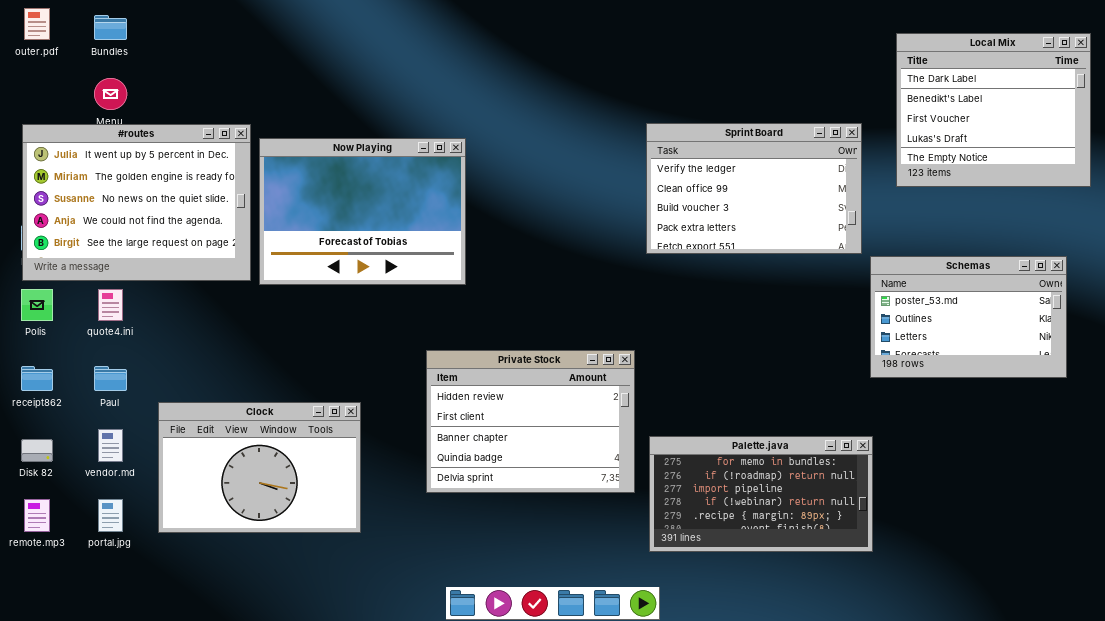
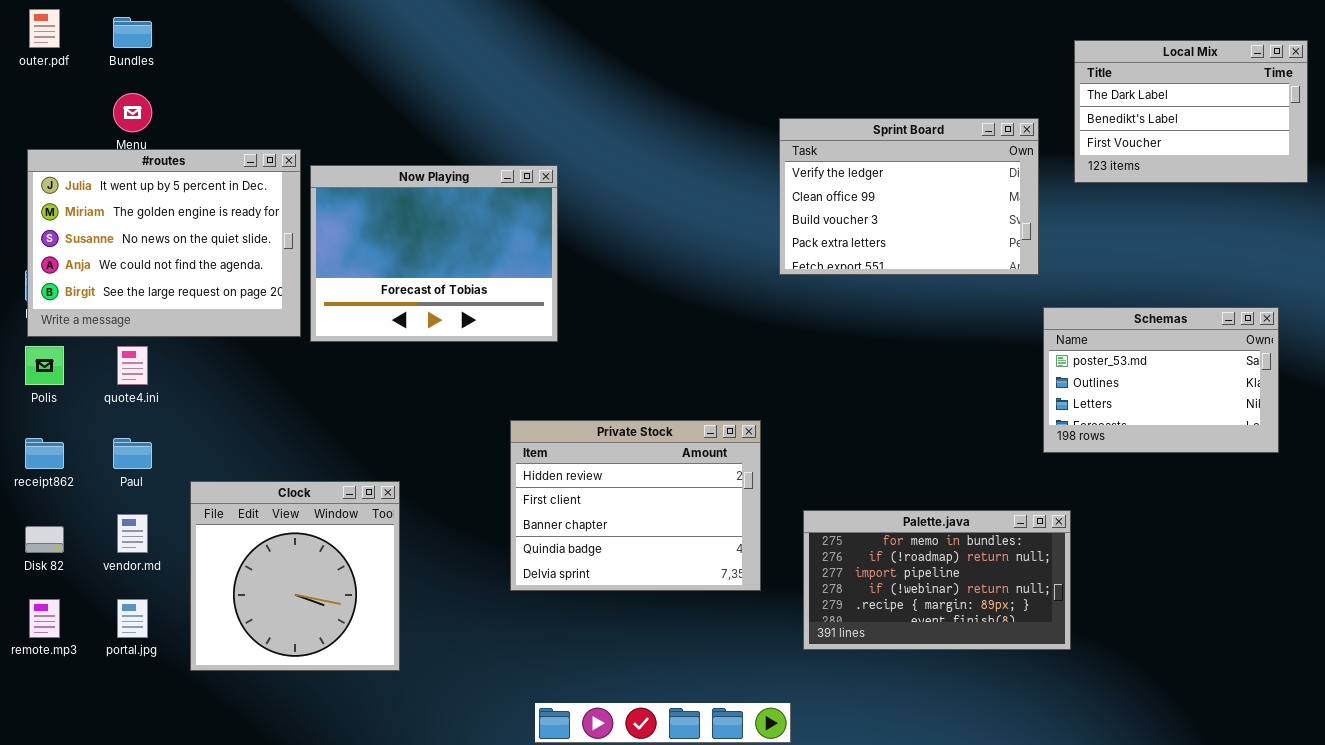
Local Mix: [896,33,1091,187] -> [1074,40,1308,183], resized
Sprint Board: [646,123,862,254] -> [779,118,1039,275], moved
Clock: [158,402,361,533] -> [190,481,400,671], resized
Palette.java: [649,436,873,552] -> [803,510,1071,650], moved

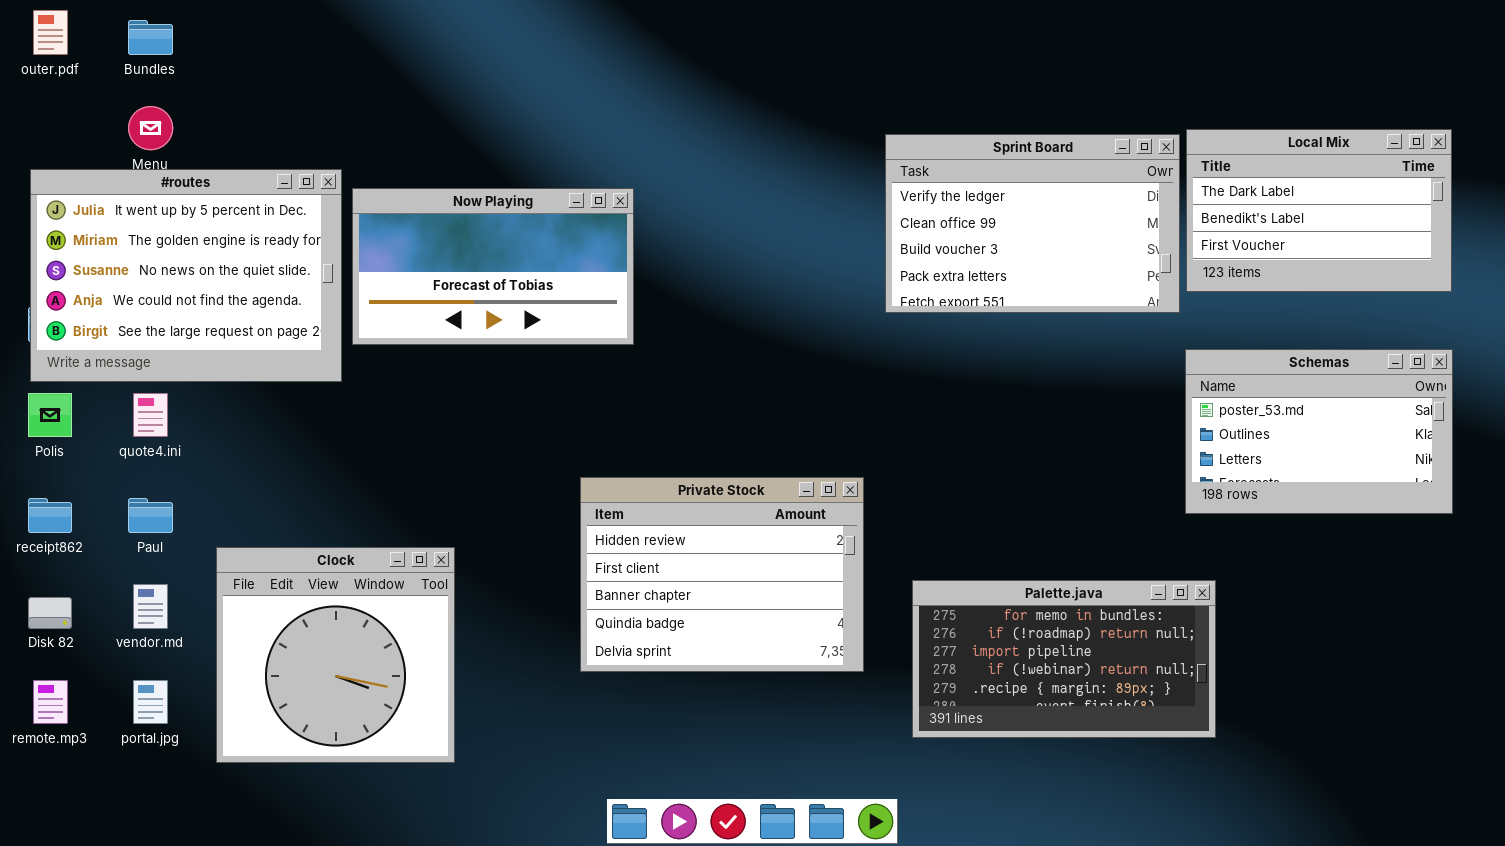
Local Mix: [1074,40,1308,183] -> [1186,129,1452,292], moved
Now Playing: [310,165,558,342] -> [352,188,634,345], resized

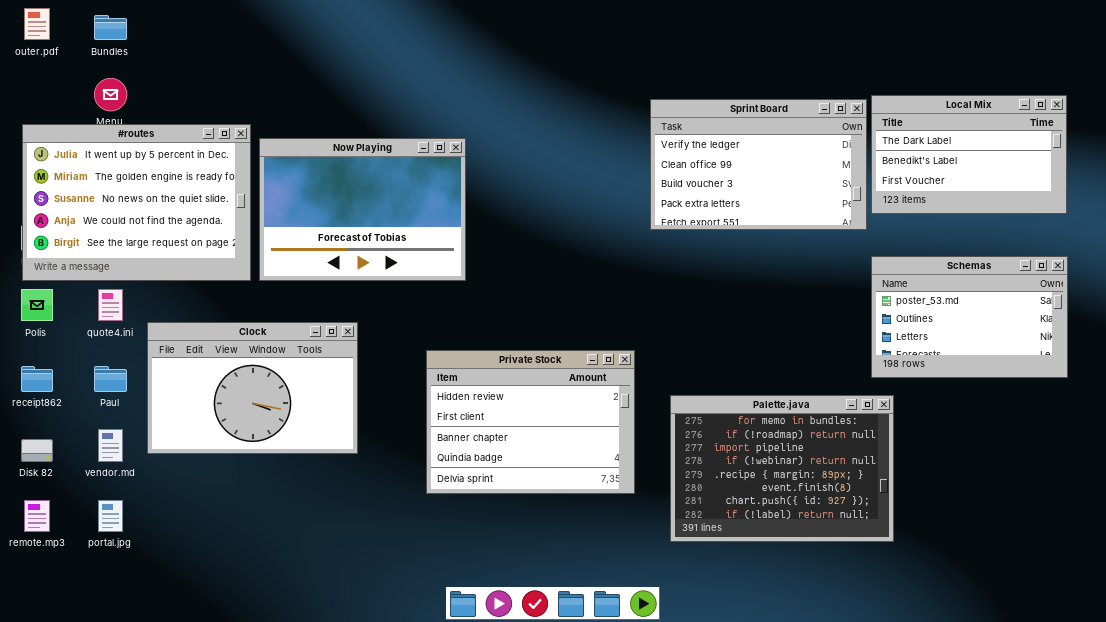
Now Playing: [352,188,634,345] -> [259,138,466,281], resized
Clock: [216,547,455,763] -> [147,322,358,454], moved, resized
Palette.java: [912,580,1216,738] -> [670,395,894,542], resized

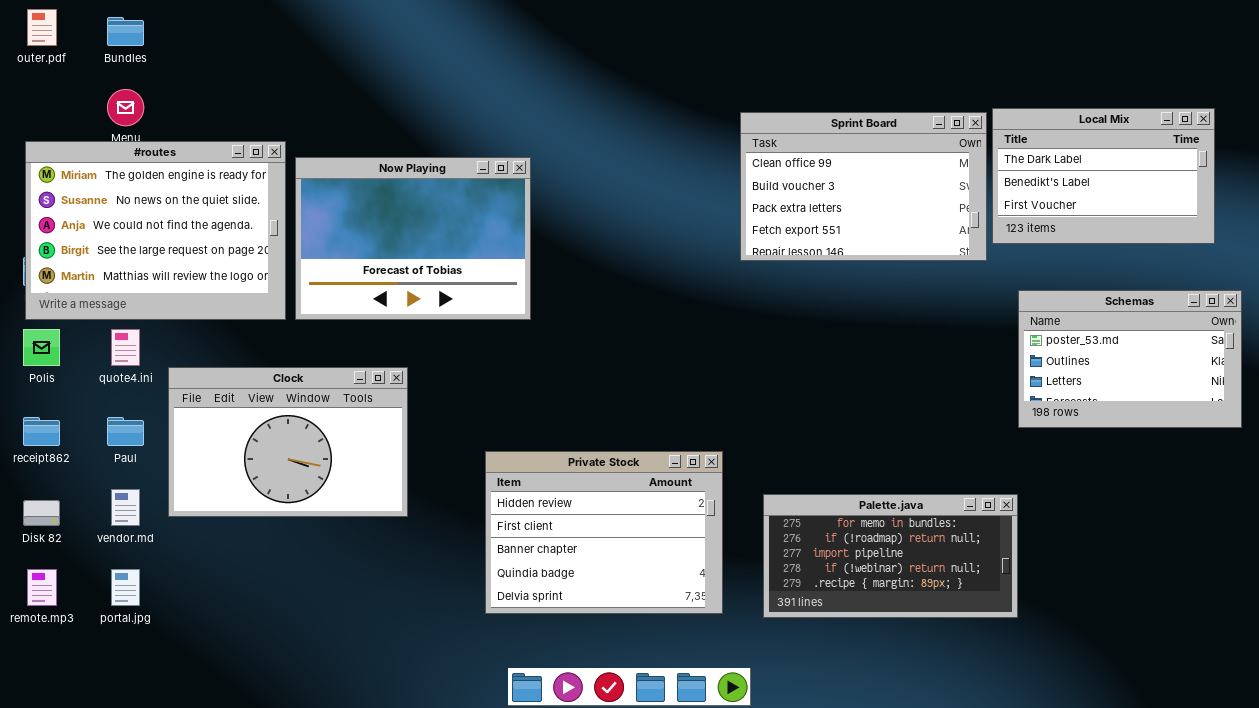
Sprint Board: [650,99,867,230] -> [740,112,987,261], scrolled down 1 row
#routes: [22,124,251,281] -> [25,141,286,320], scrolled down 1 row
Schemas: [871,256,1068,378] -> [1018,290,1242,428], moved
Private Stock: [426,350,635,494] -> [485,451,723,614], moved
Palette.java: [670,395,894,542] -> [763,494,1018,618], resized

